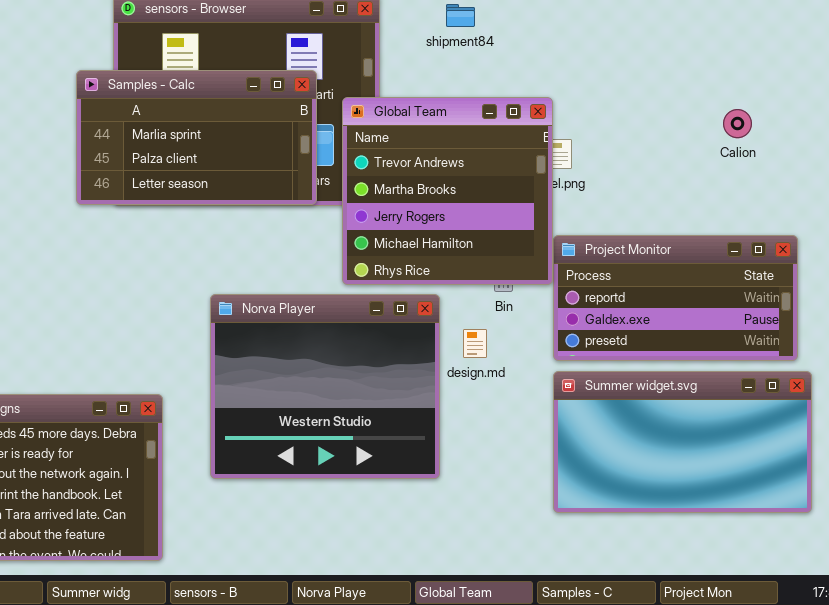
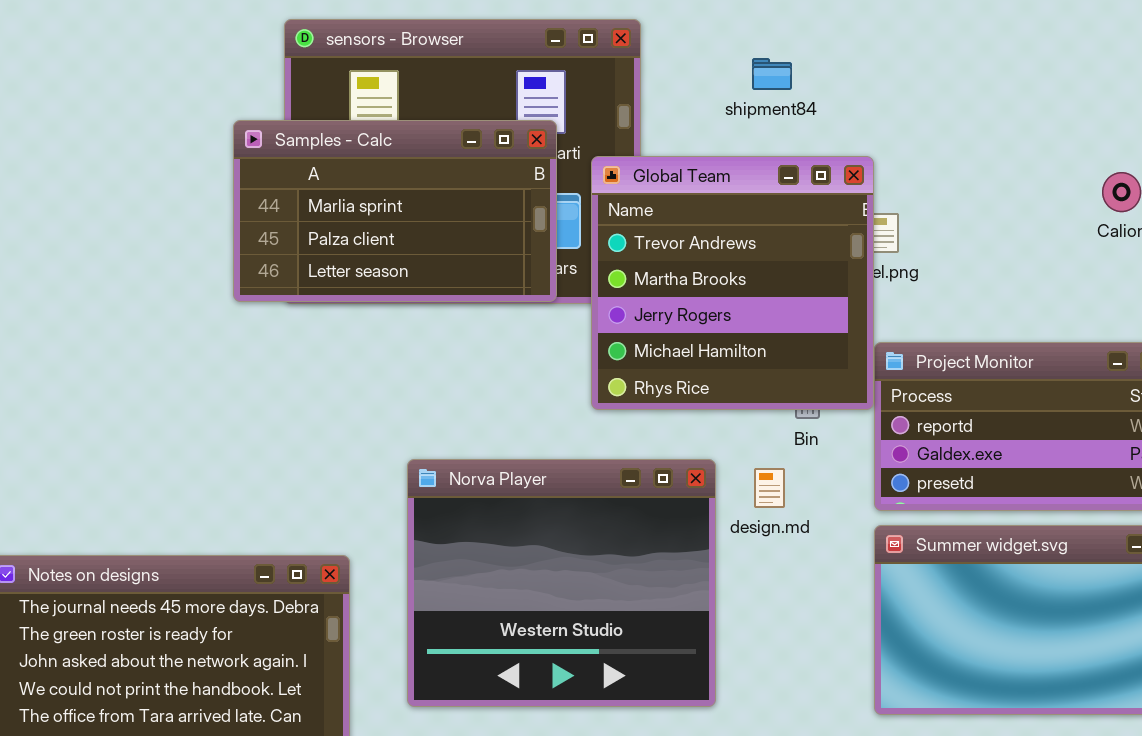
shipment84: [446,4,475,27] -> [752,58,792,90], moved
Norva Player: [210,294,440,479] -> [407,459,716,707], moved

